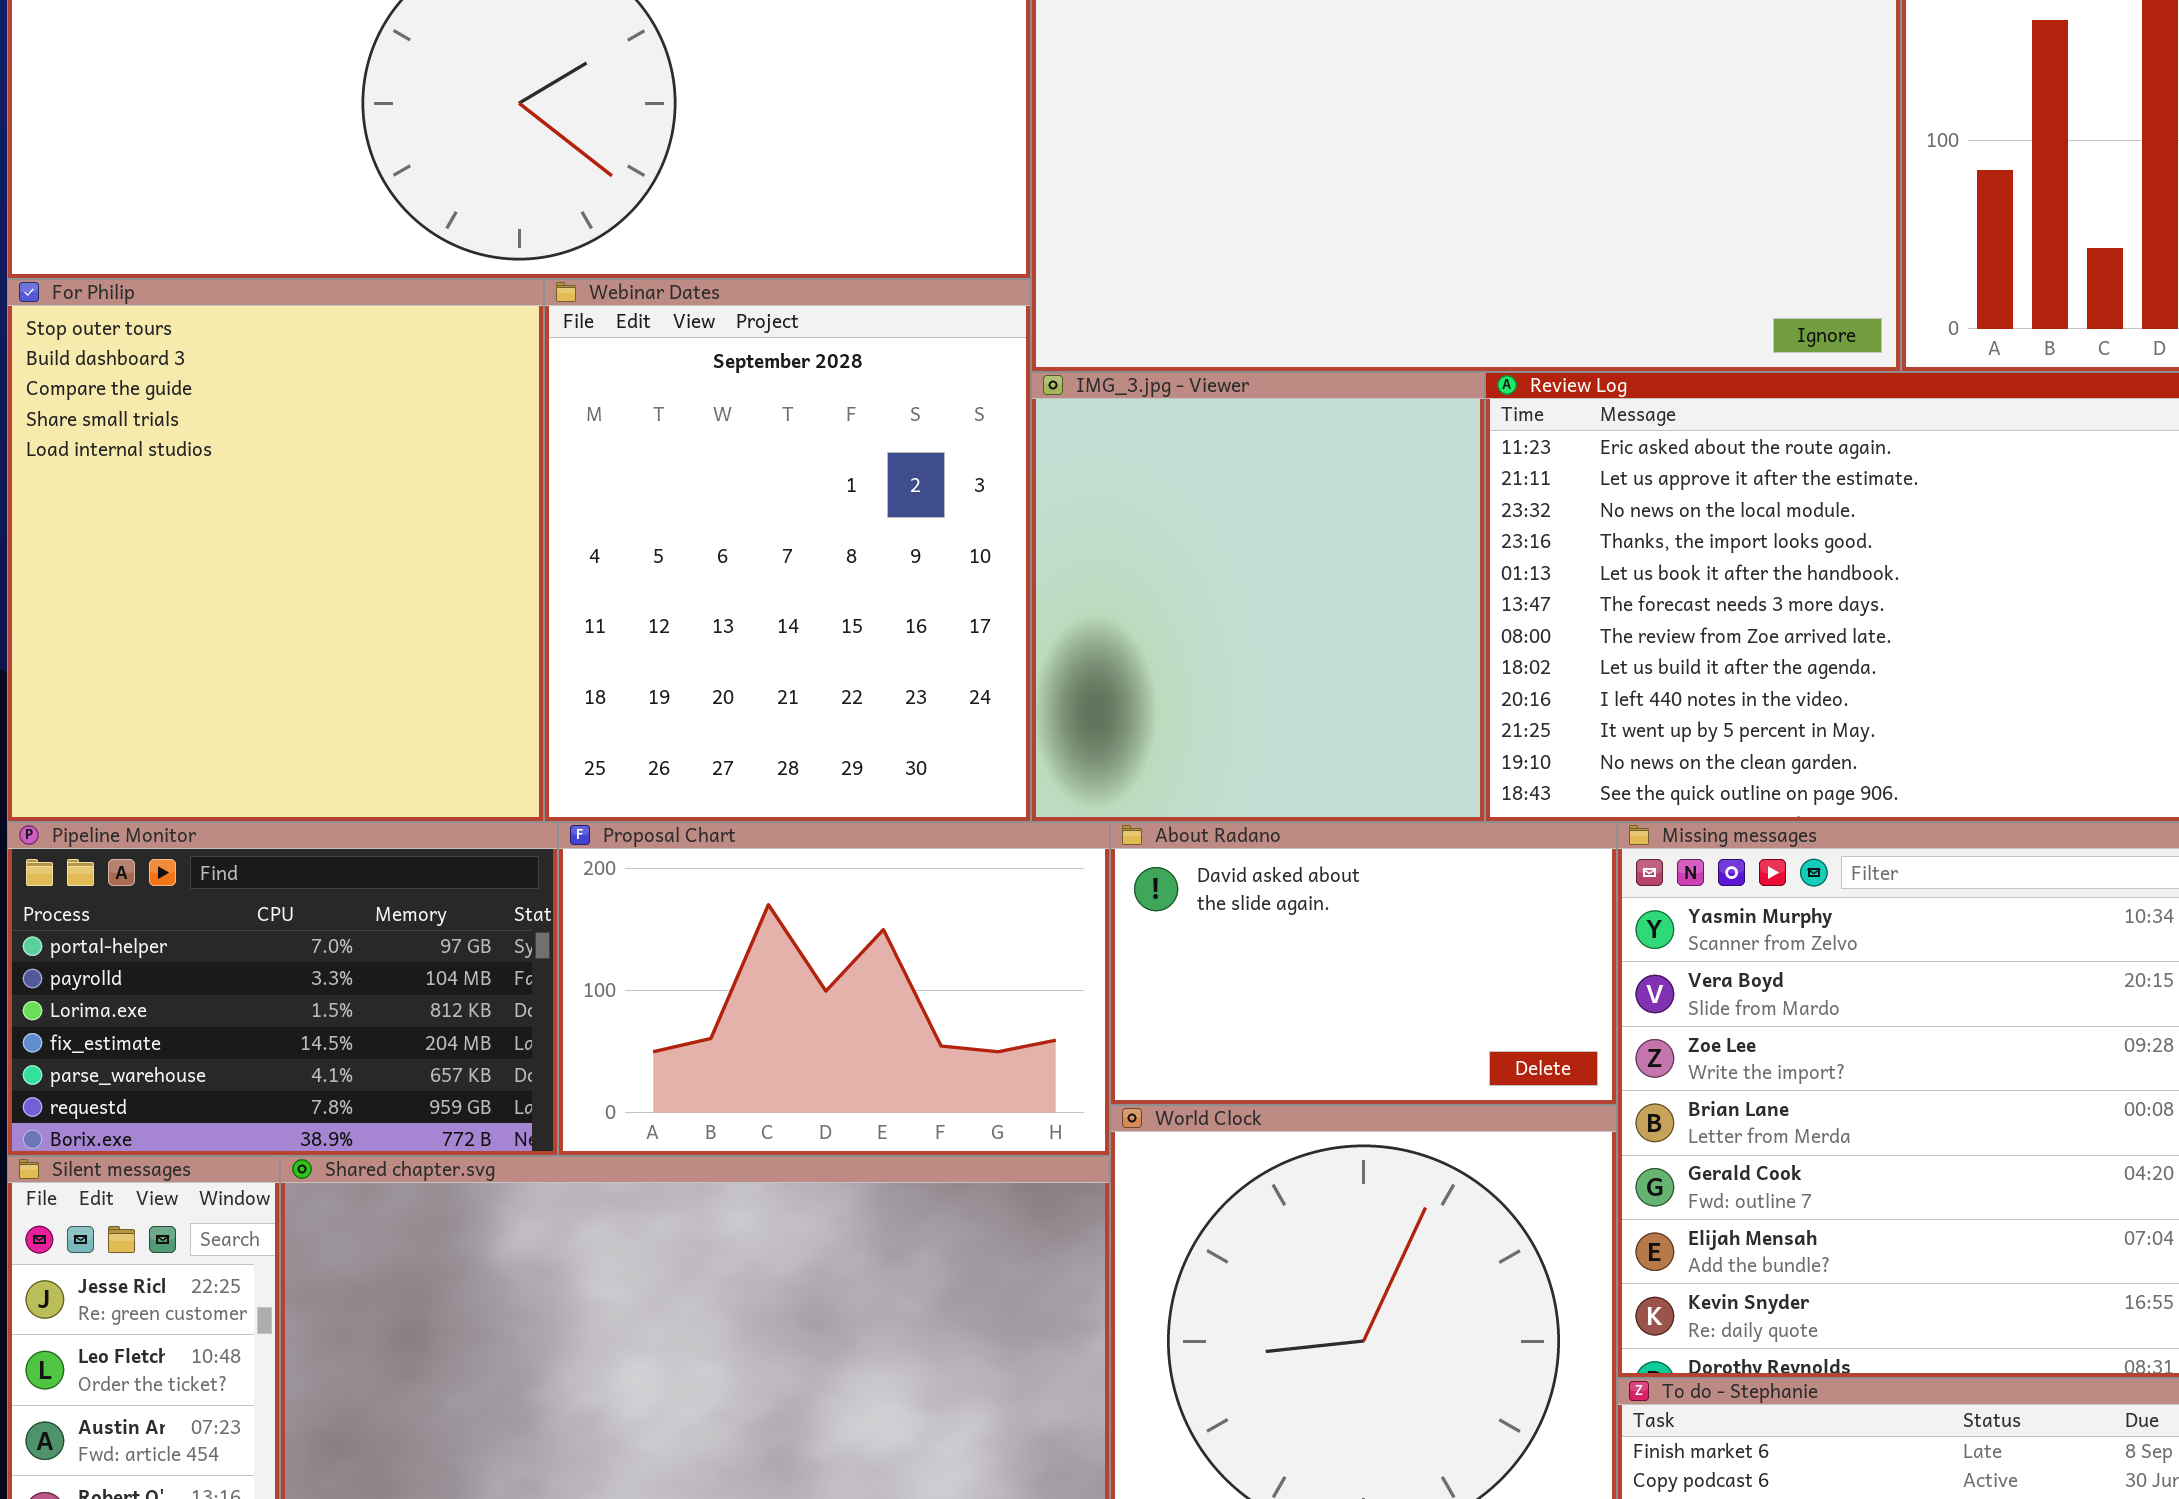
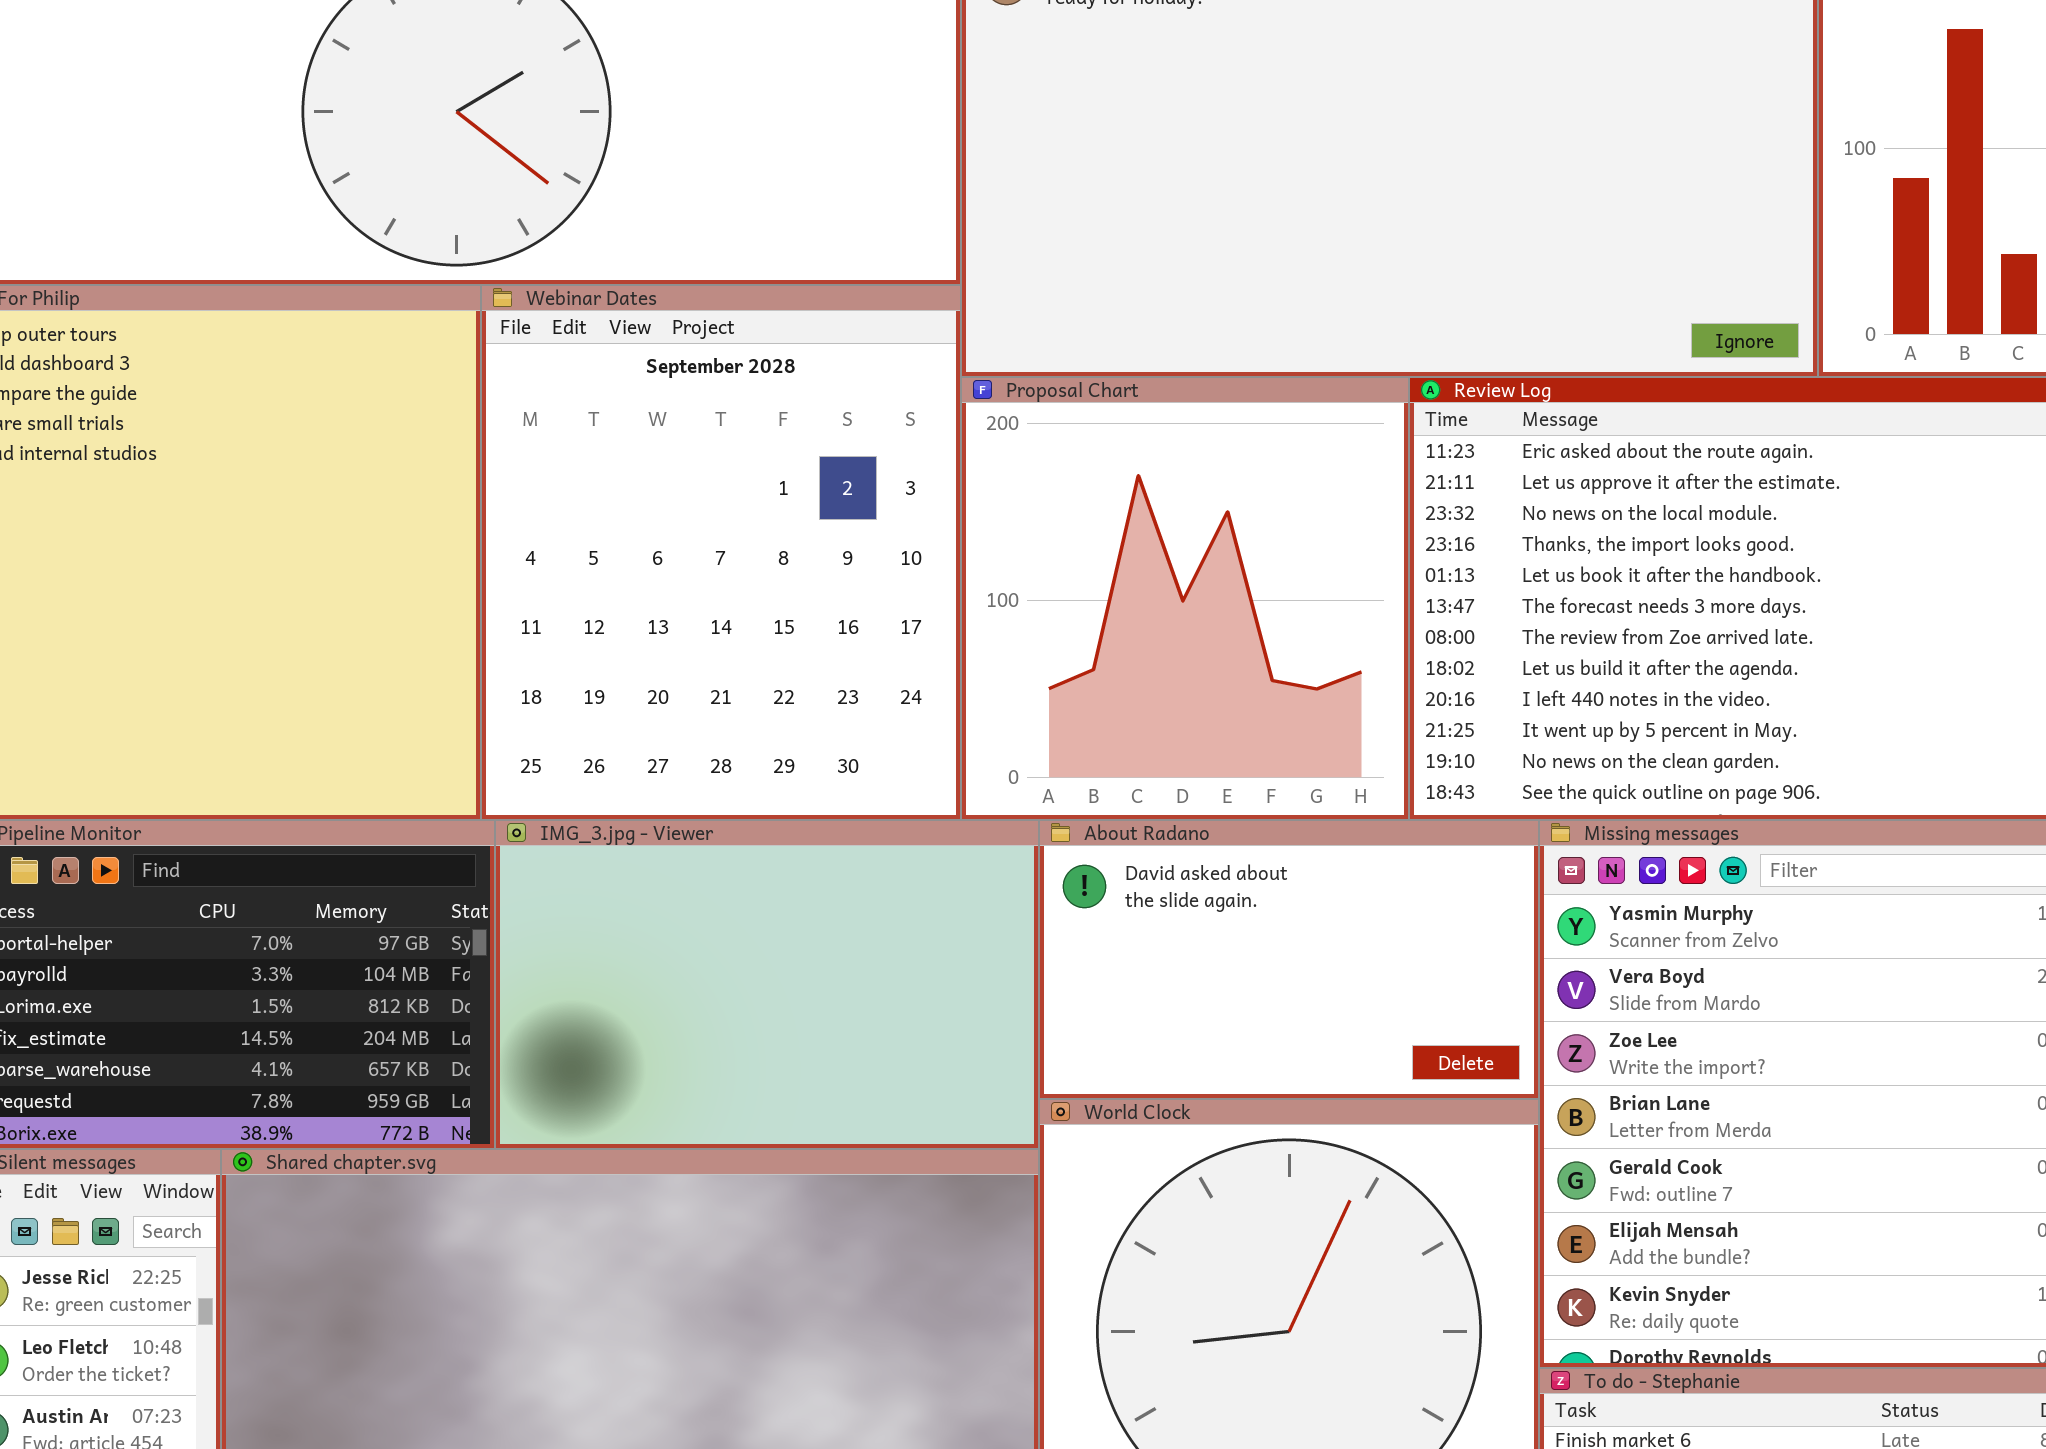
IMG_3.jpg - Viewer: [1031,372,1485,822] -> [495,820,1039,1149], moved, resized
Proposal Chart: [558,822,1110,1156] -> [961,377,1409,820], moved, resized

